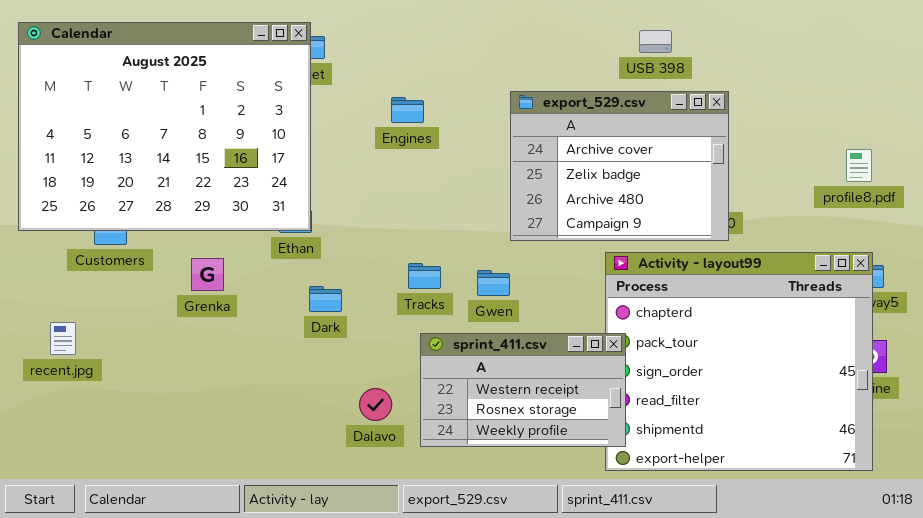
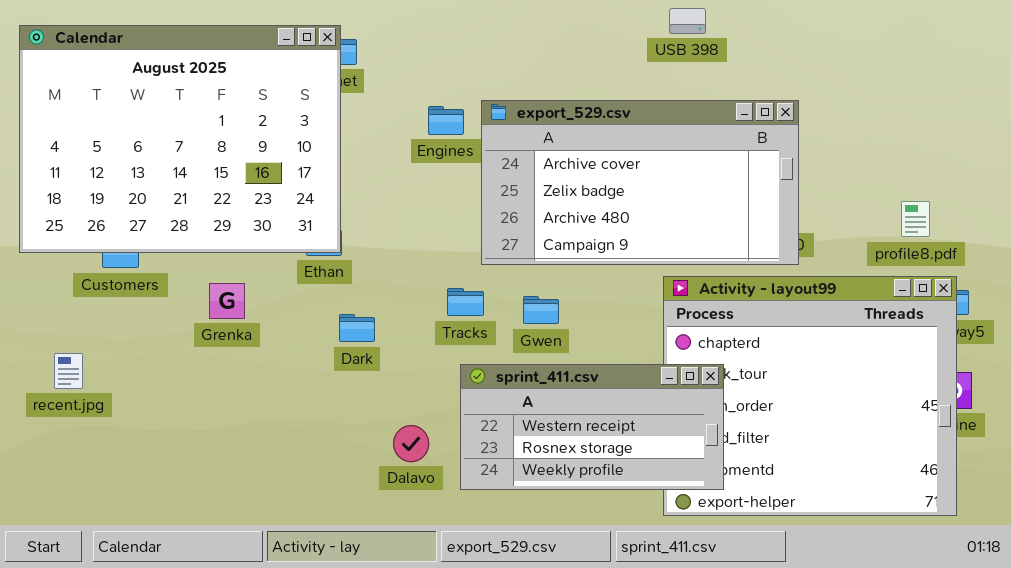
USB 398: [639,30,672,53] -> [669,8,706,34], moved
export_529.csv: [510,91,729,241] -> [481,100,799,265], resized
profile8.pdf: [846,149,872,182] -> [901,201,930,237], moved
sprint_411.csv: [420,333,626,447] -> [460,364,724,490], resized

